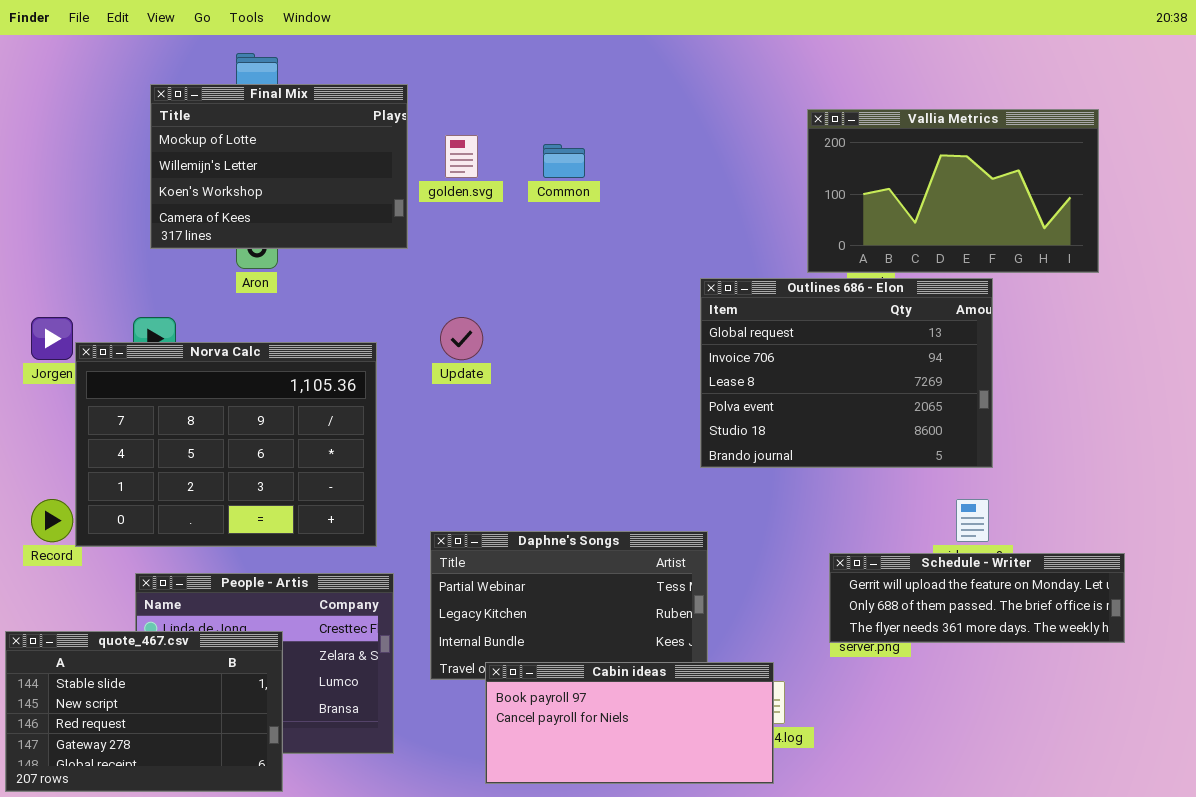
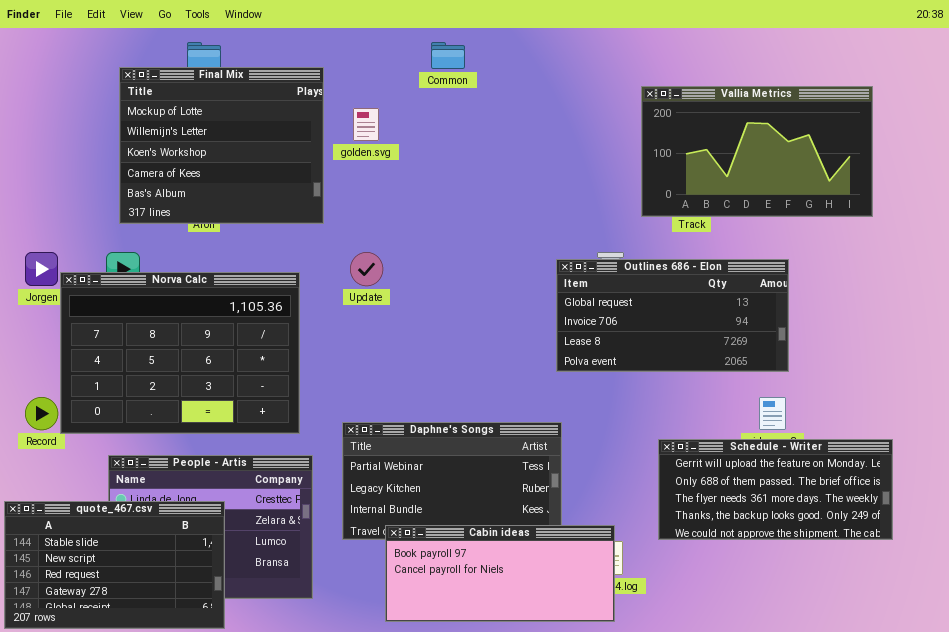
Final Mix: [150,84,408,249] -> [119,67,324,224], resized
Common: [543,144,585,178] -> [431,42,465,69], moved
Outlines 686 - Elon: [700,278,993,468] -> [556,259,789,372], resized
Schedule - Writer: [829,553,1125,643] -> [658,439,893,540], resized

